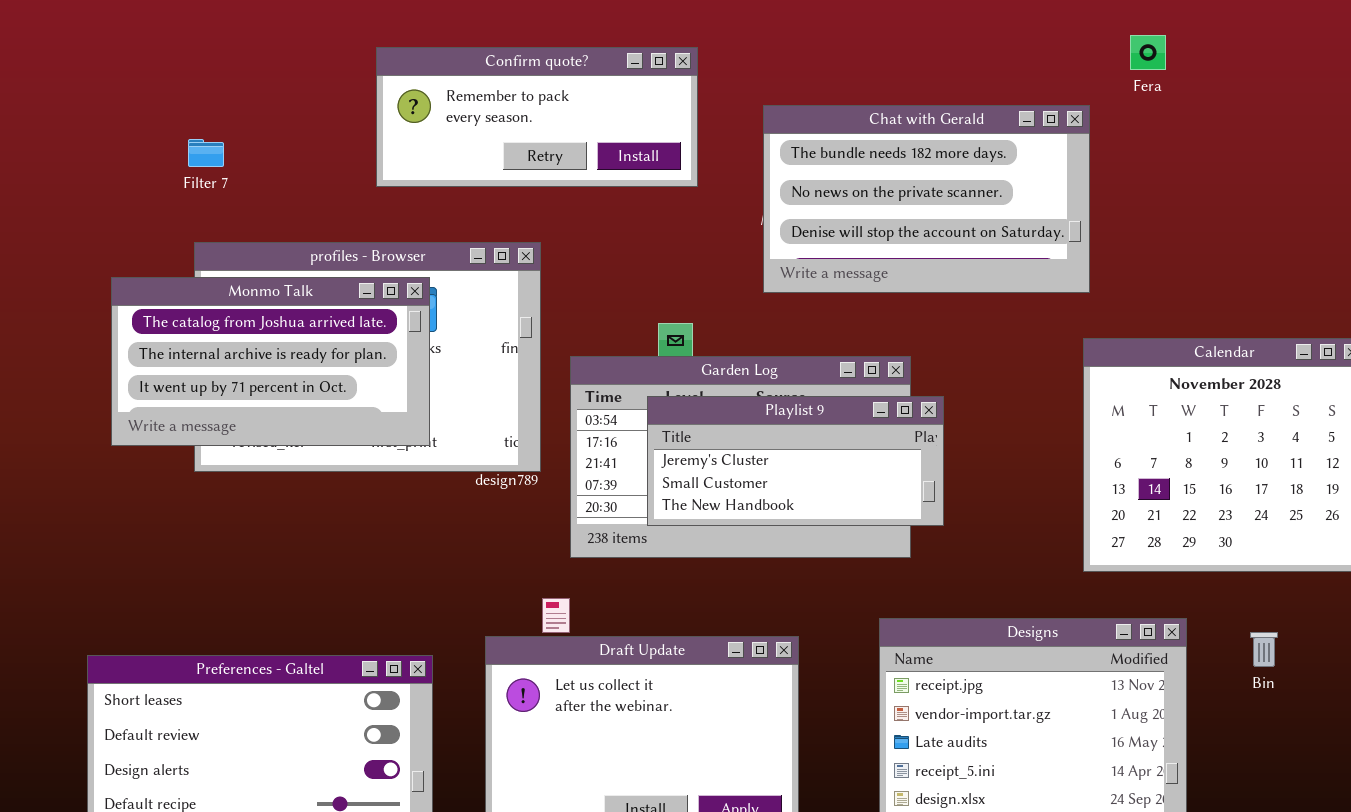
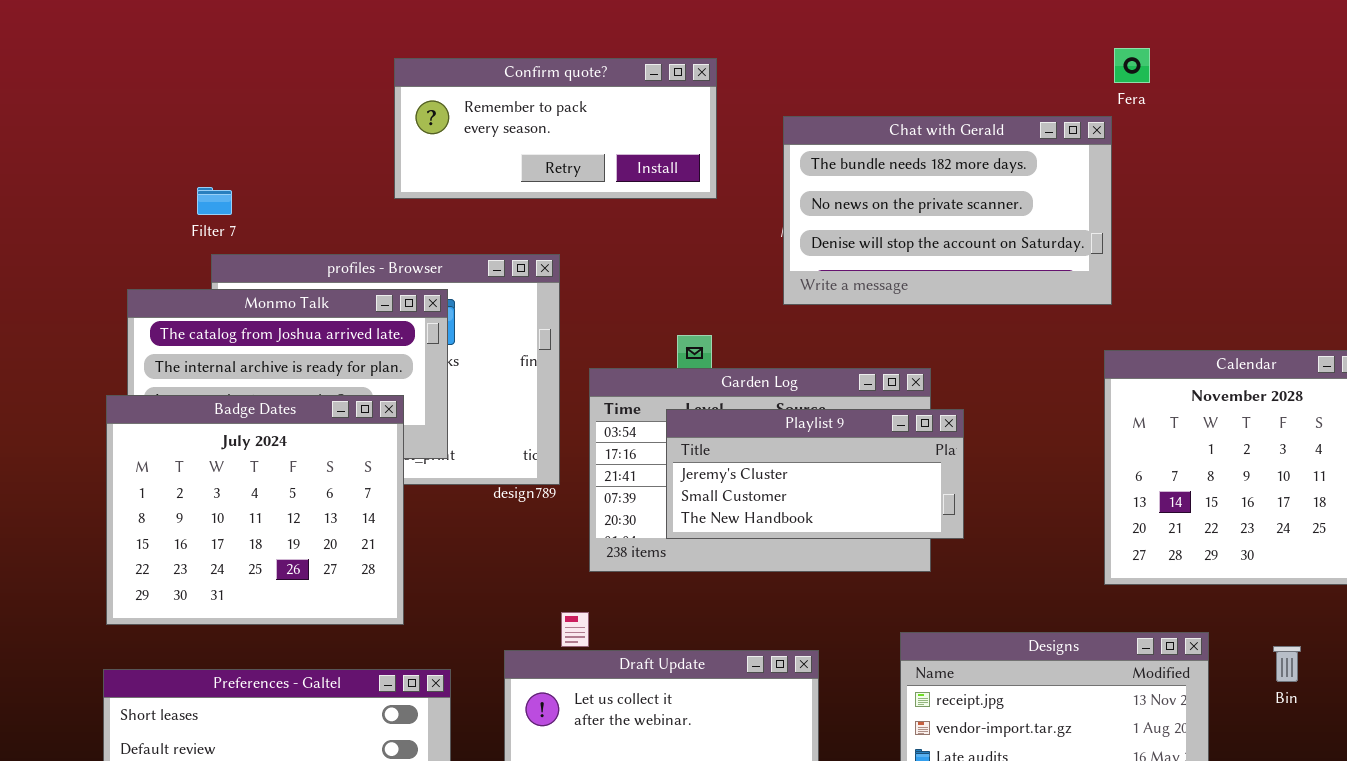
Fera: [1130,35,1166,70] -> [1114,48,1150,83], moved
Filter 7: [188,139,224,167] -> [197,187,232,215], moved
Badge Dates: none -> [106,395,404,625], opened

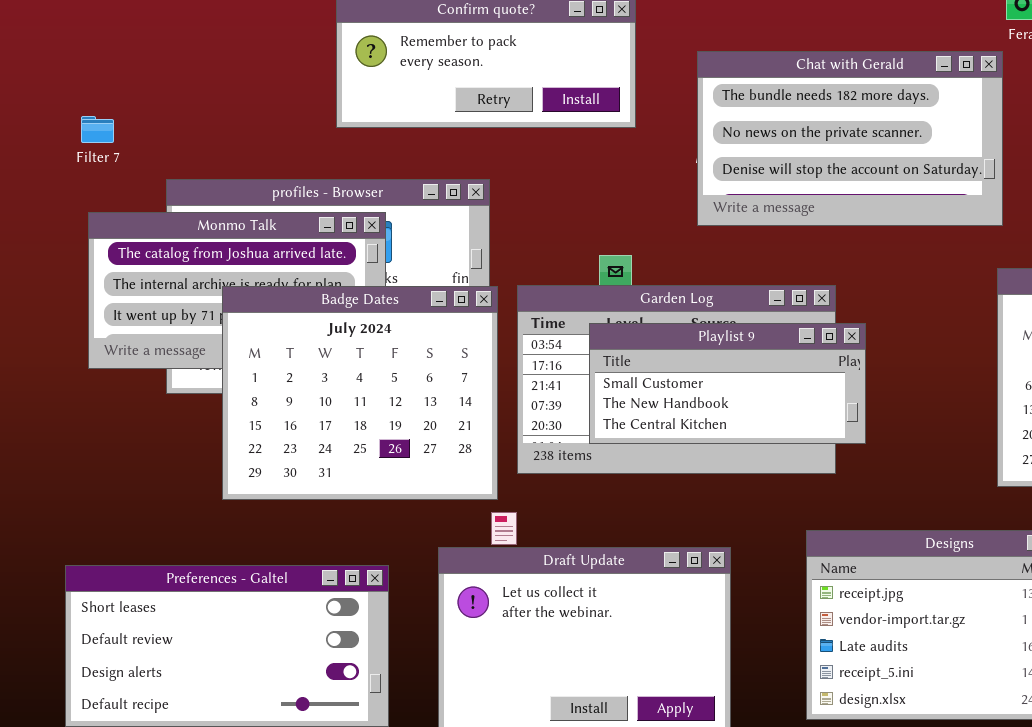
Filter 7: [197,187,232,215] -> [81,116,114,143], moved
Badge Dates: [106,395,404,625] -> [222,286,498,500], moved
Playlist 9: [666,409,964,539] -> [589,323,866,444], scrolled down 1 row

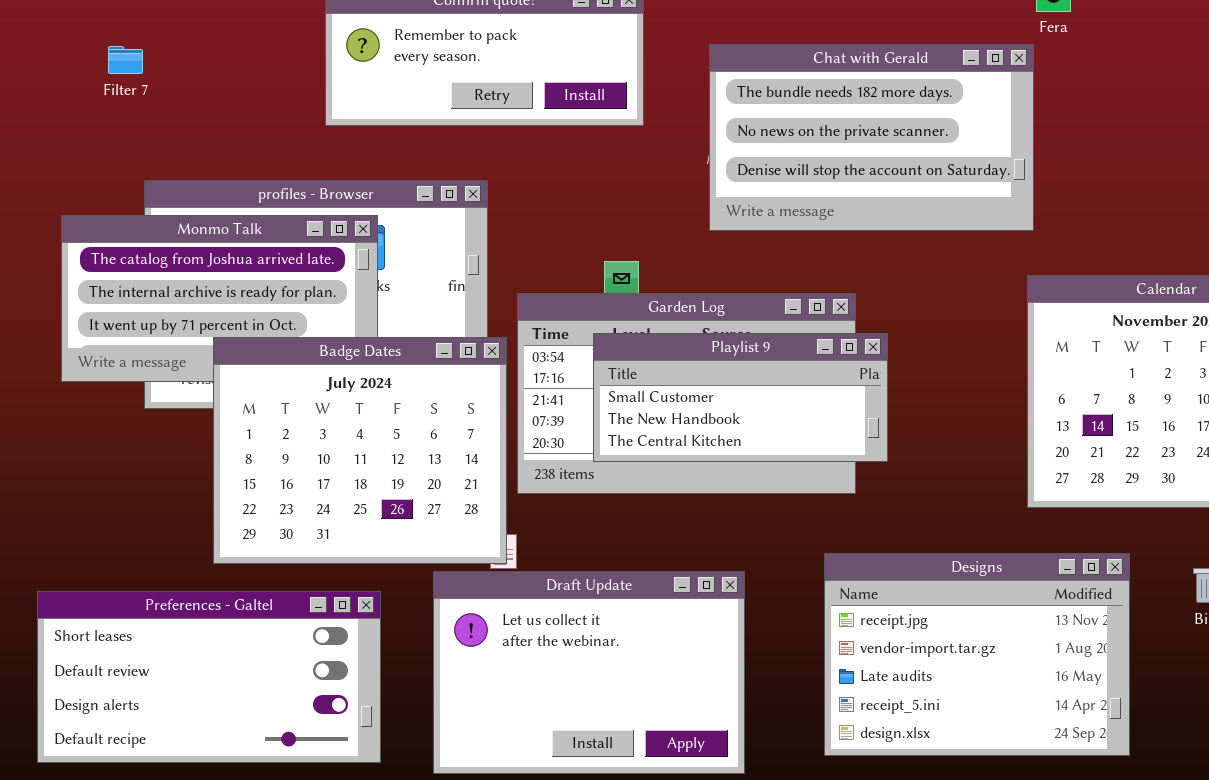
Filter 7: [81,116,114,143] -> [108,46,143,74], moved
Badge Dates: [222,286,498,500] -> [213,337,507,564], moved

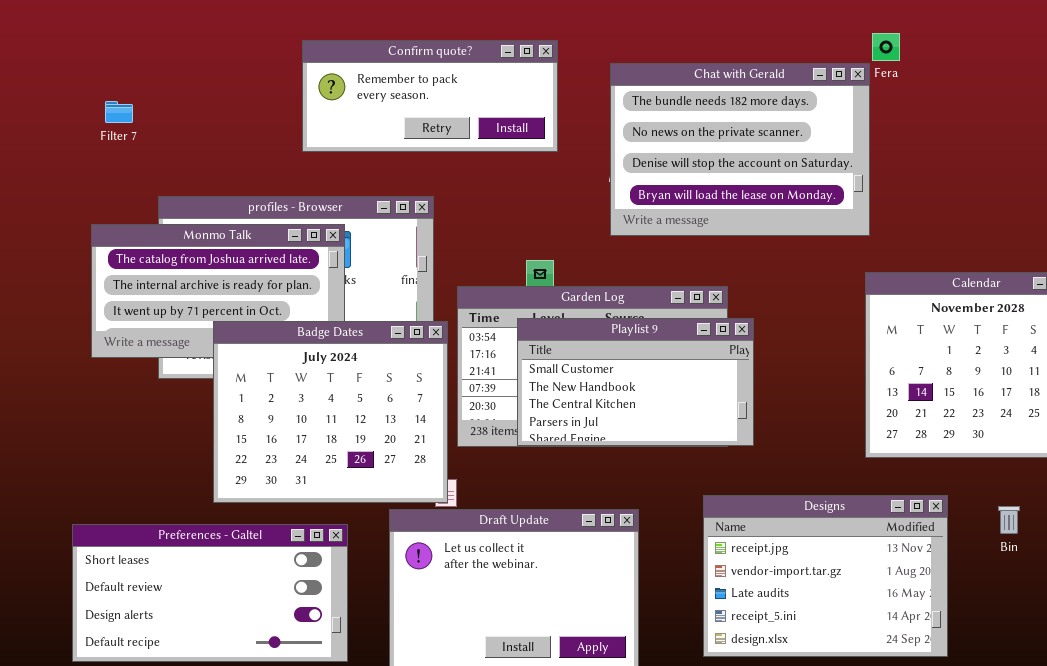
Chat with Gerald: [709,44,1034,231] -> [610,63,870,236], resized
Filter 7: [108,46,143,74] -> [105,101,133,123], moved
Playlist 9: [593,333,888,462] -> [517,318,754,446], resized

